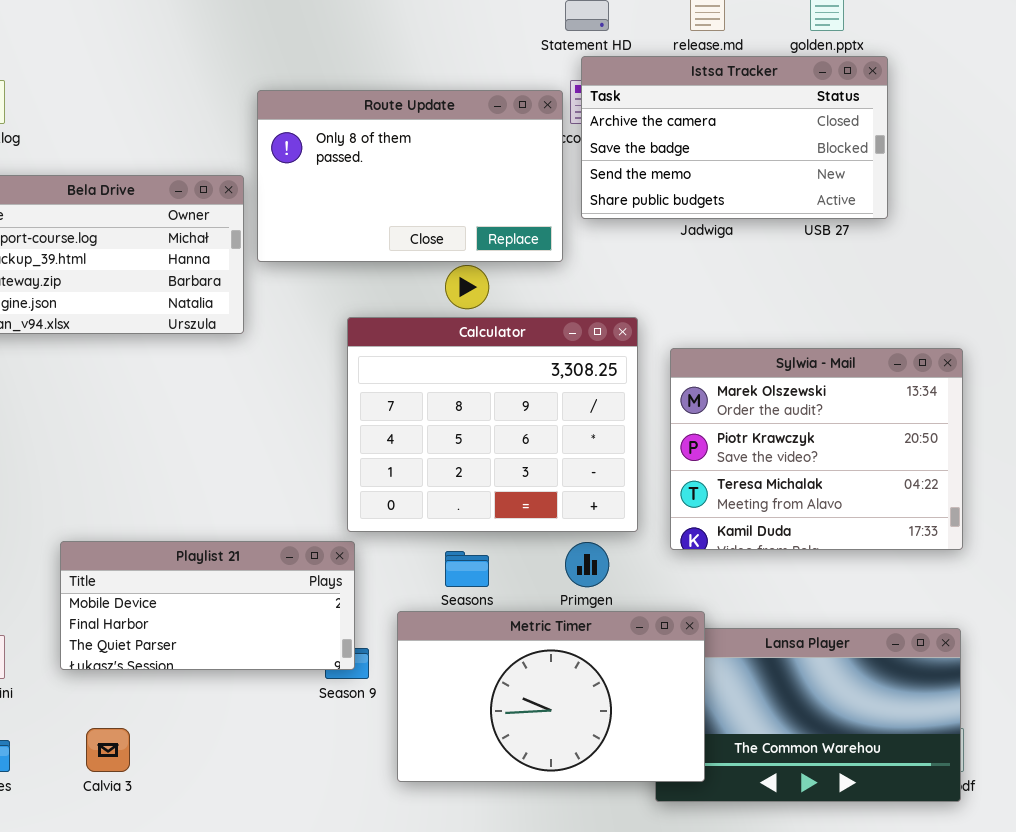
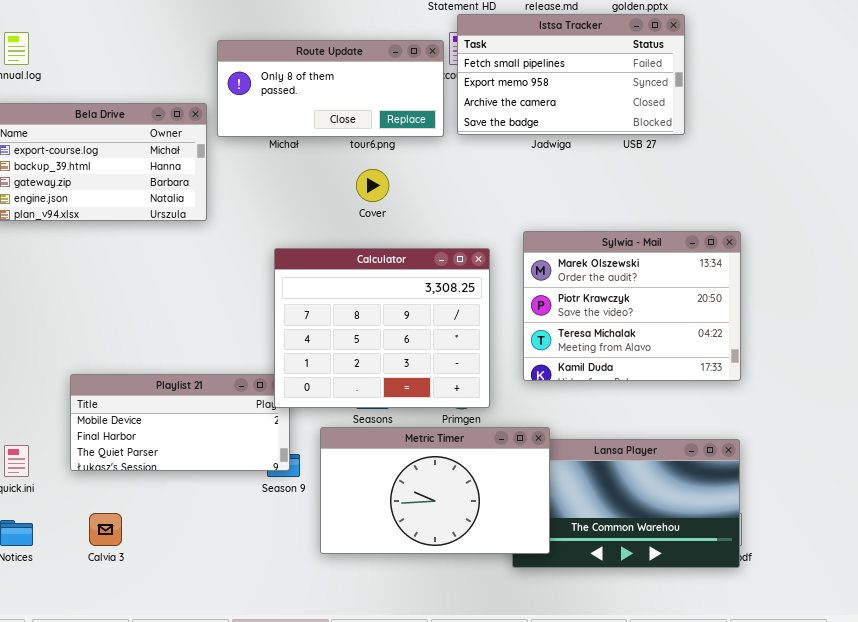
Istsa Tracker: [581,56,888,219] -> [457,14,685,135], scrolled up 2 rows
Route Update: [257,90,563,262] -> [217,40,444,137], resized
Calculator: [347,317,638,532] -> [274,248,490,408], moved

